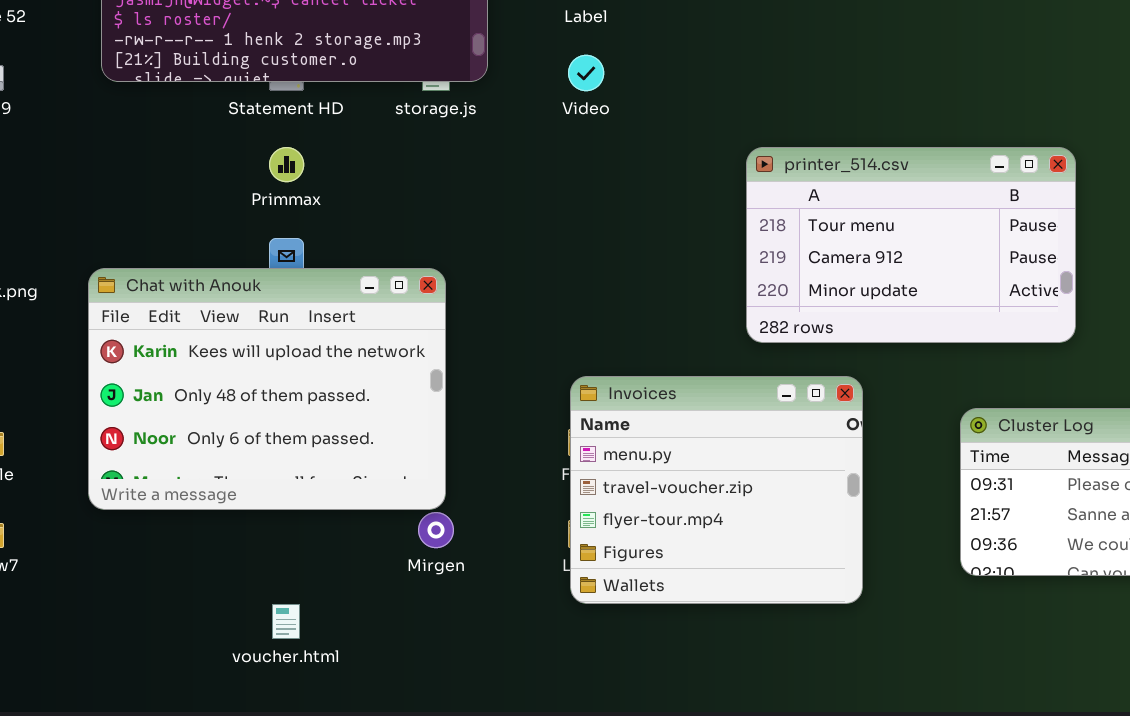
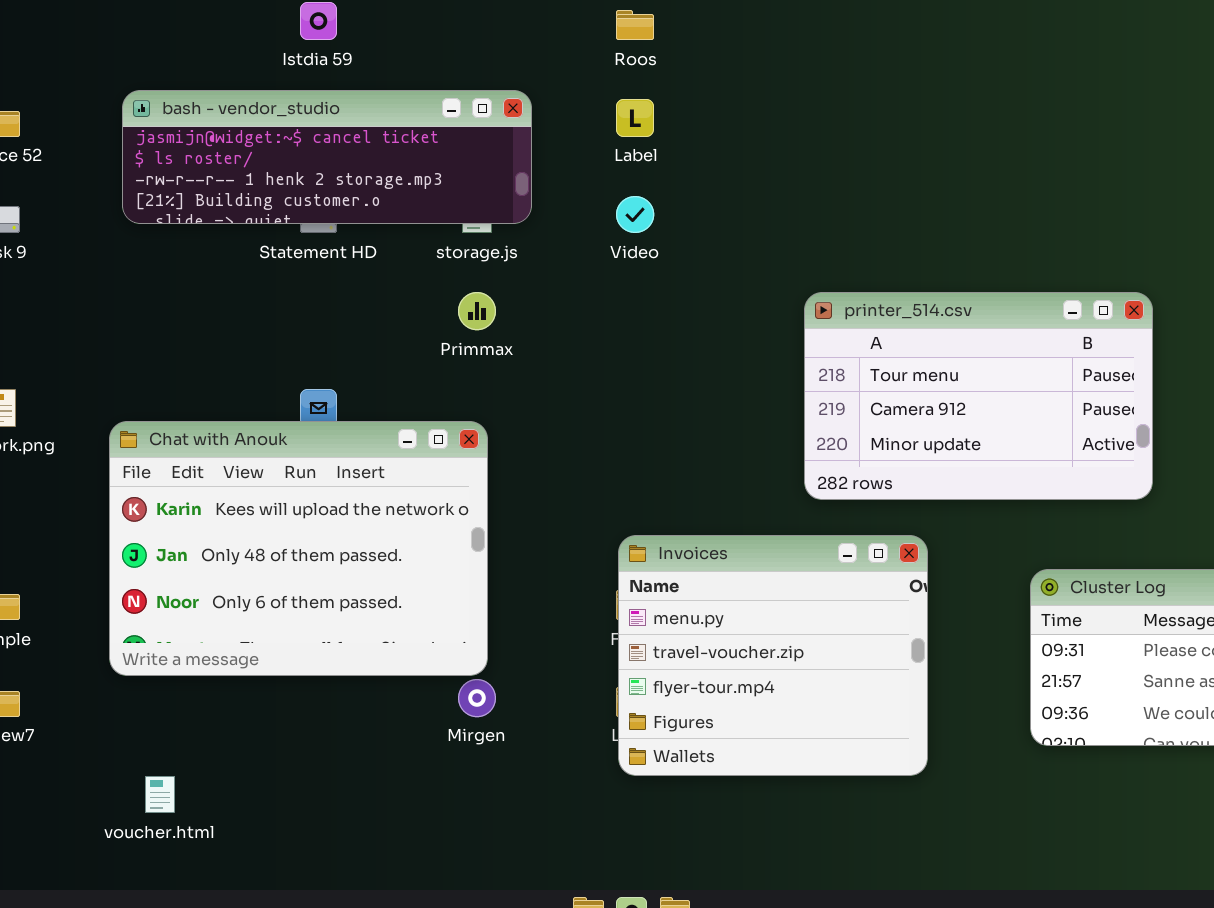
Primmax: [269,147,304,182] -> [458,292,496,330], moved
voucher.html: [272,604,300,639] -> [145,776,175,813], moved

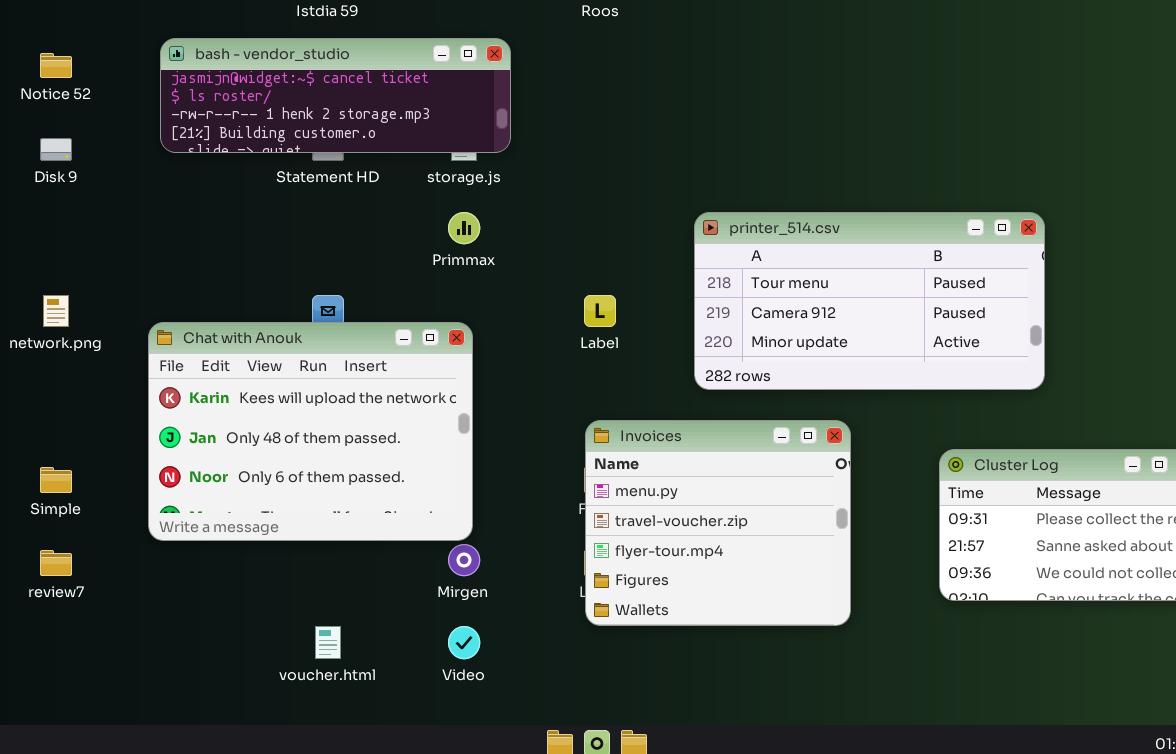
Label: [616,99,654,137] -> [584,295,616,327], moved
Video: [616,196,654,233] -> [448,626,480,659], moved
printer_514.csv: [804,292,1153,500] -> [694,212,1045,390], resized
voucher.html: [145,776,175,813] -> [315,626,341,659], moved

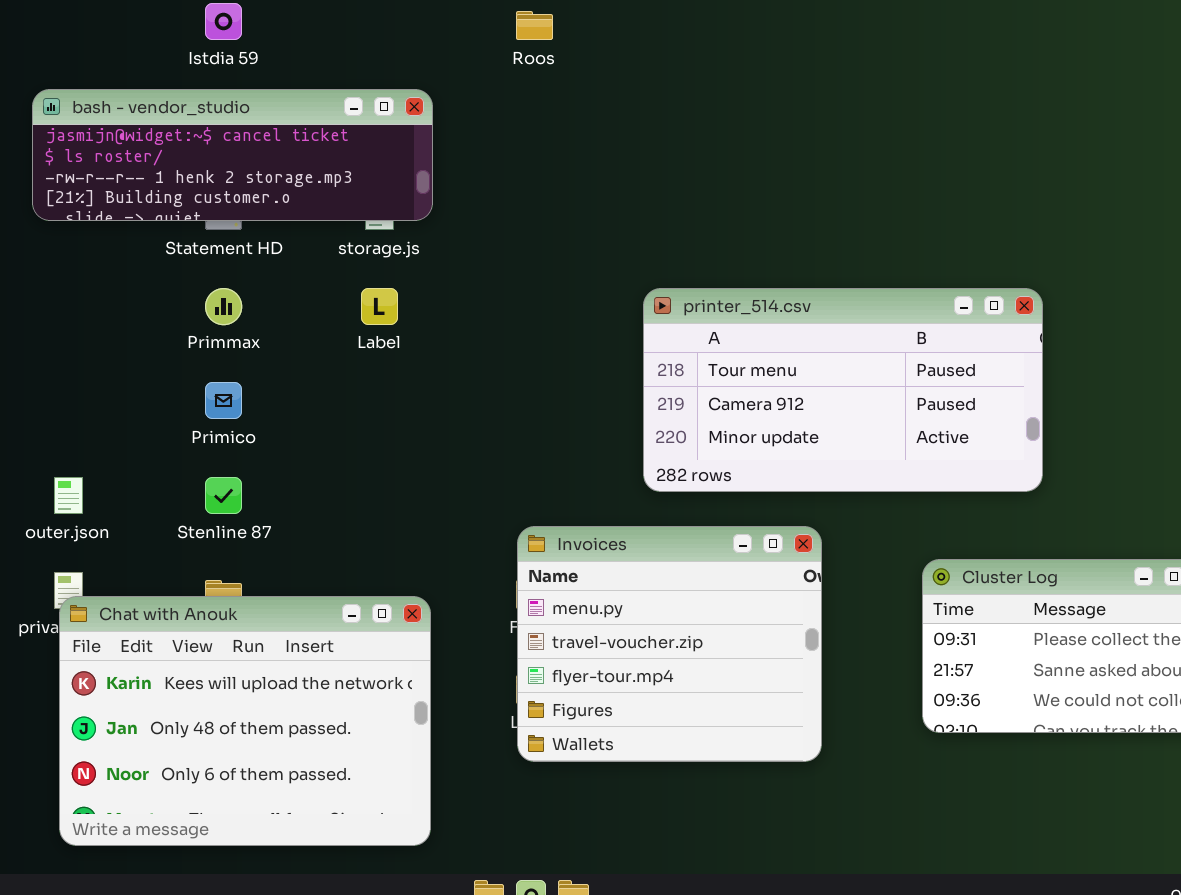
Primmax: [448,212,480,244] -> [205,288,242,325], moved
Label: [584,295,616,327] -> [361,288,398,325], moved
Chat with Anouk: [148,322,473,541] -> [59,596,431,846], moved

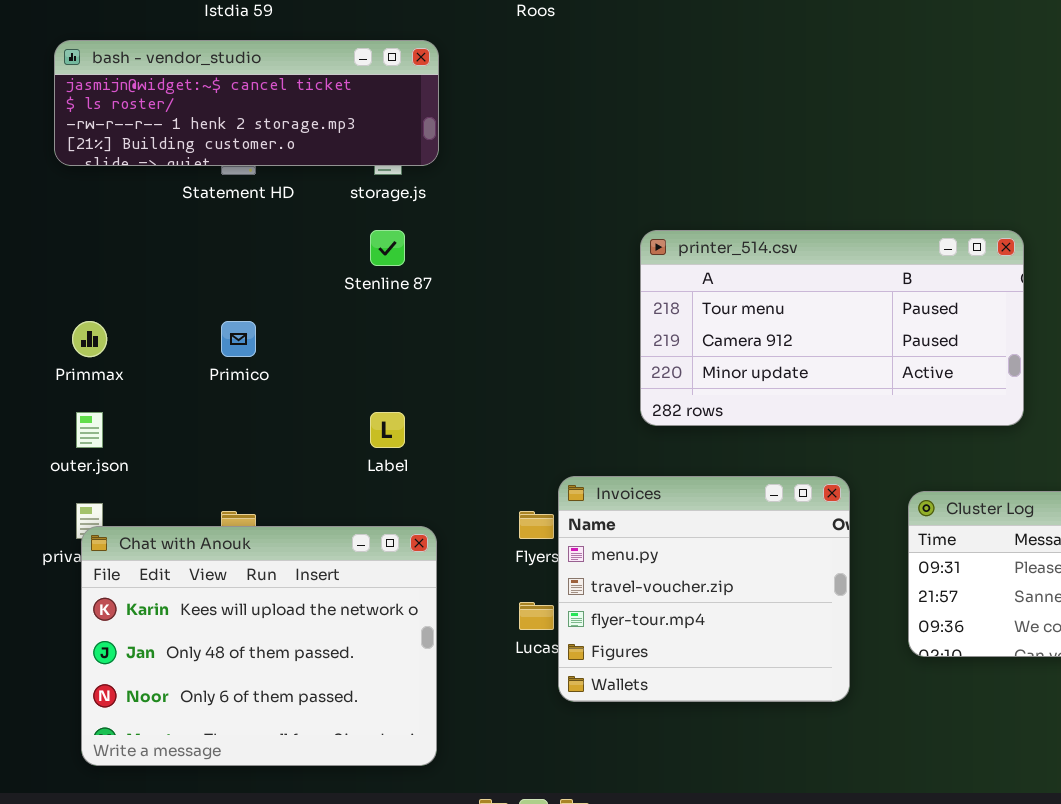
Primmax: [205,288,242,325] -> [72,321,107,357], moved
Label: [361,288,398,325] -> [370,412,405,448], moved
Stenline 87: [205,477,242,514] -> [370,230,405,266], moved
Invoices: [517,526,822,762] -> [558,476,850,702], moved

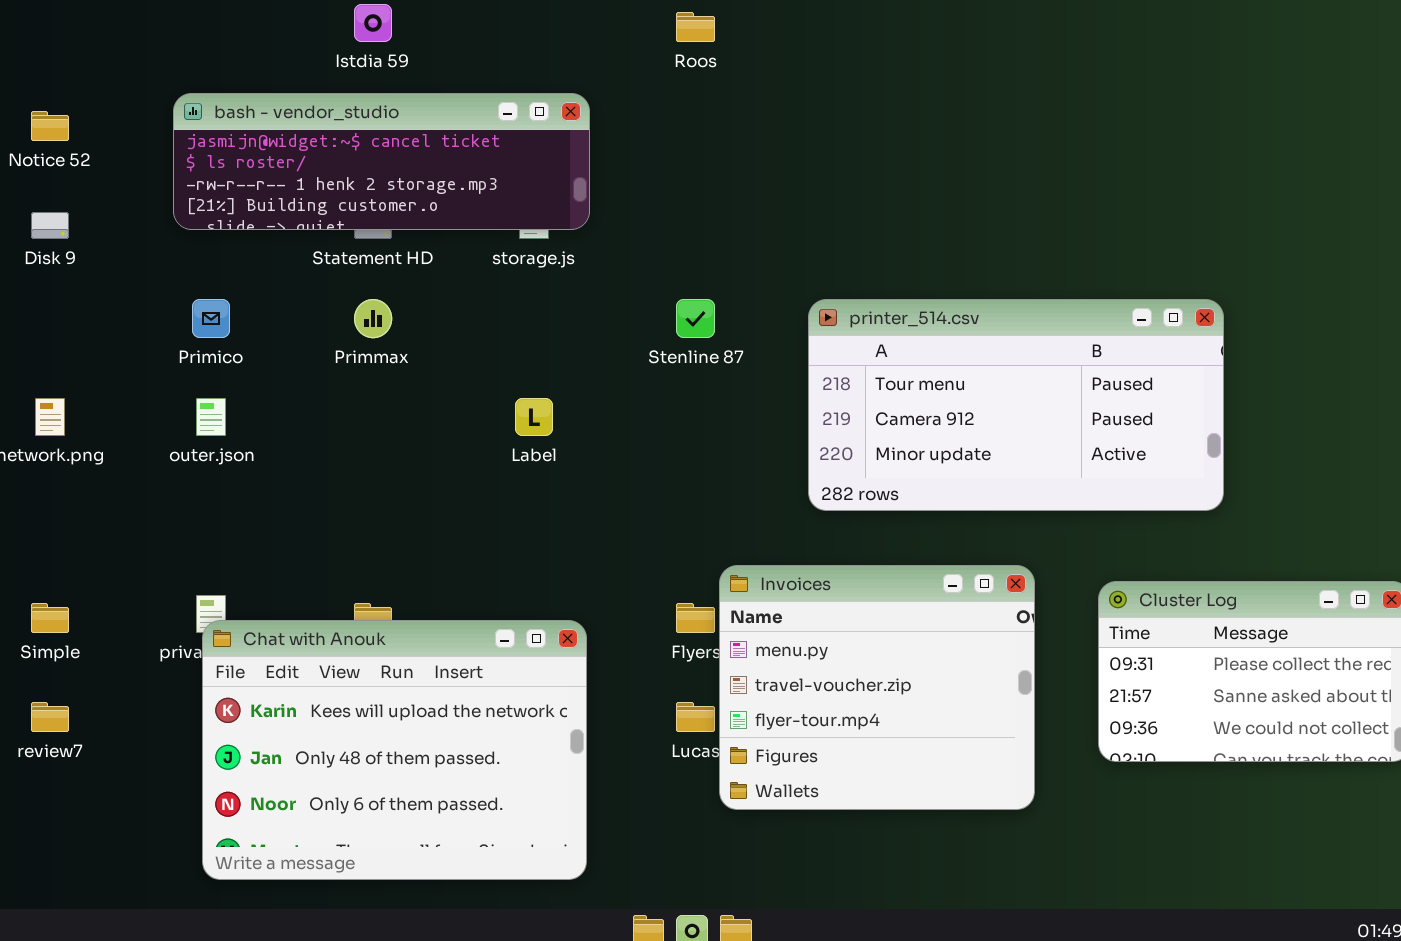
Stenline 87: [370,230,405,266] -> [676,299,715,338], moved
Primmax: [72,321,107,357] -> [354,299,392,338], moved
Primico: [221,321,256,357] -> [192,299,230,338], moved
outer.json: [76,412,103,448] -> [196,398,226,436], moved
Label: [370,412,405,448] -> [515,398,553,436], moved

